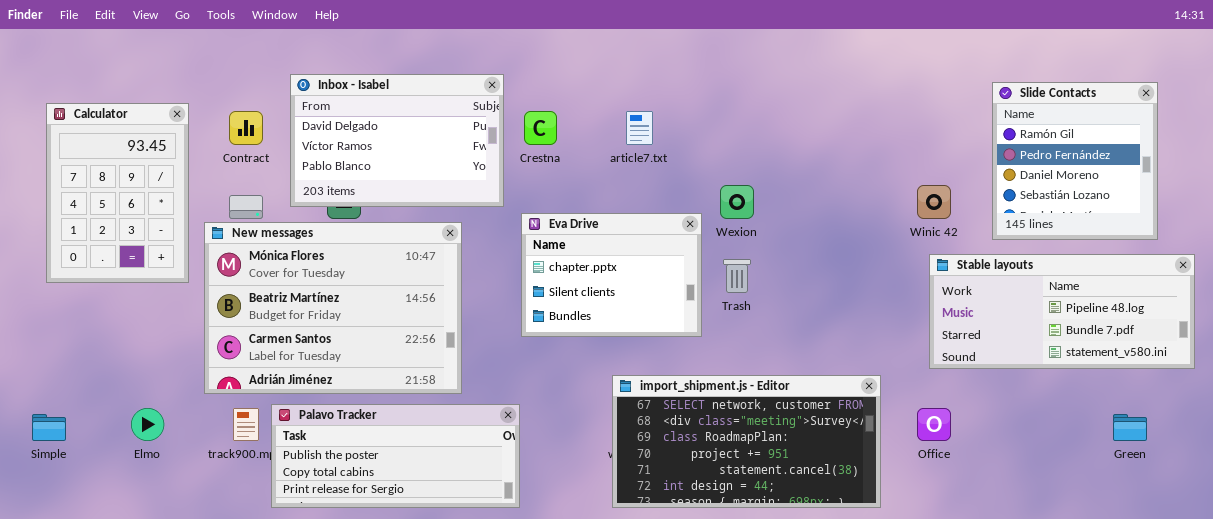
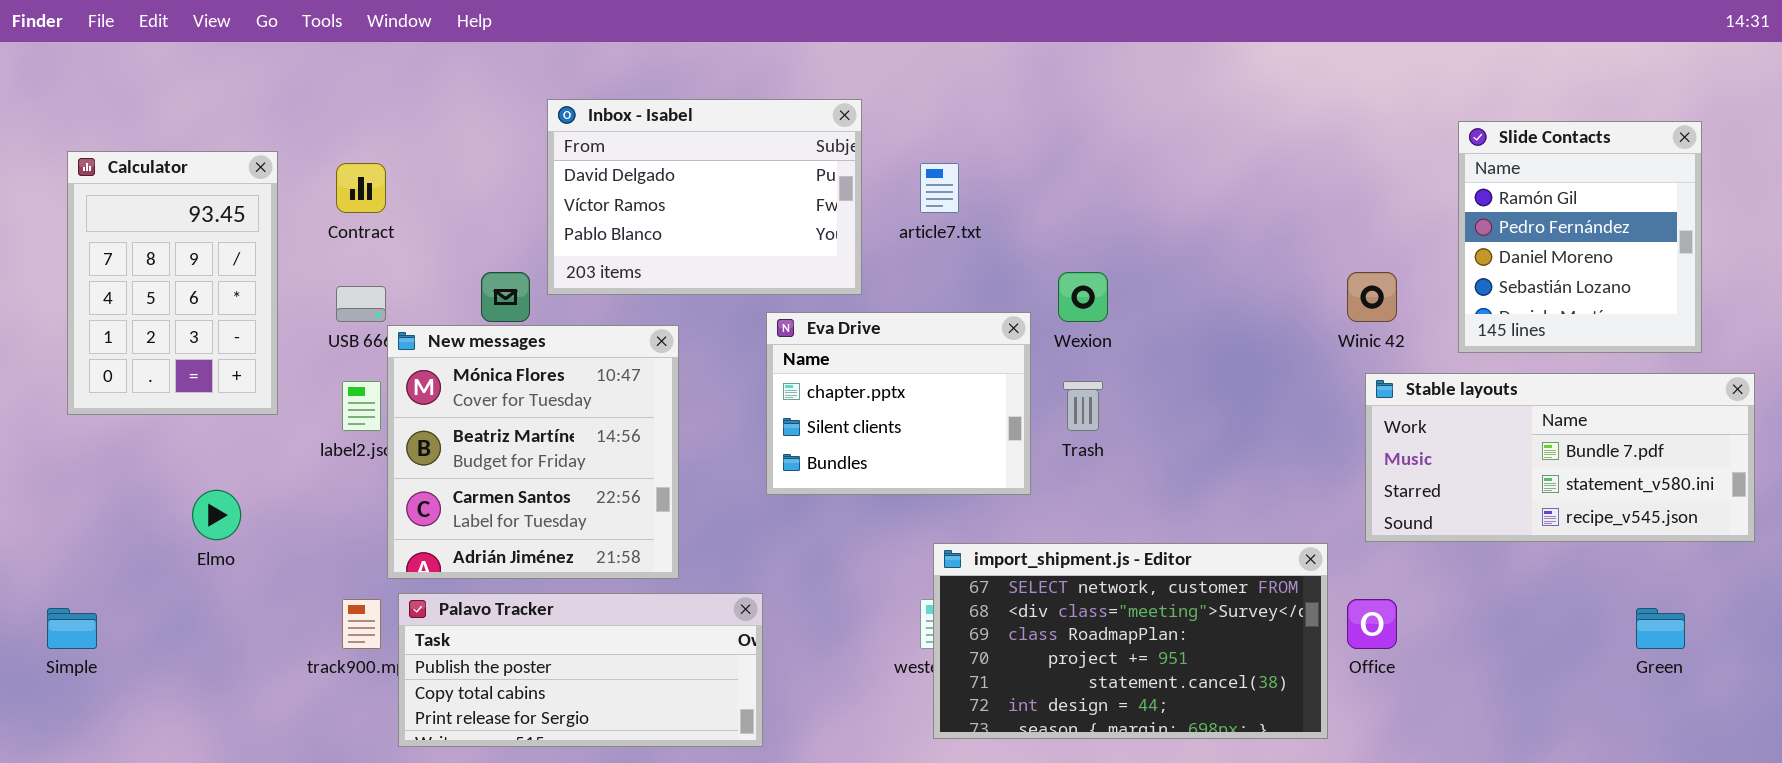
Inbox - Isabel: [290,74,504,207] -> [547,99,862,295], moved
New messages: [204,222,462,394] -> [387,325,679,579], resized
Stable layouts: [929,254,1195,369] -> [1365,373,1755,542], scrolled down 1 row
import_shipment.js - Editor: [612,375,881,508] -> [933,543,1328,739], moved
Elmo: [131,408,164,441] -> [192,490,241,540], moved

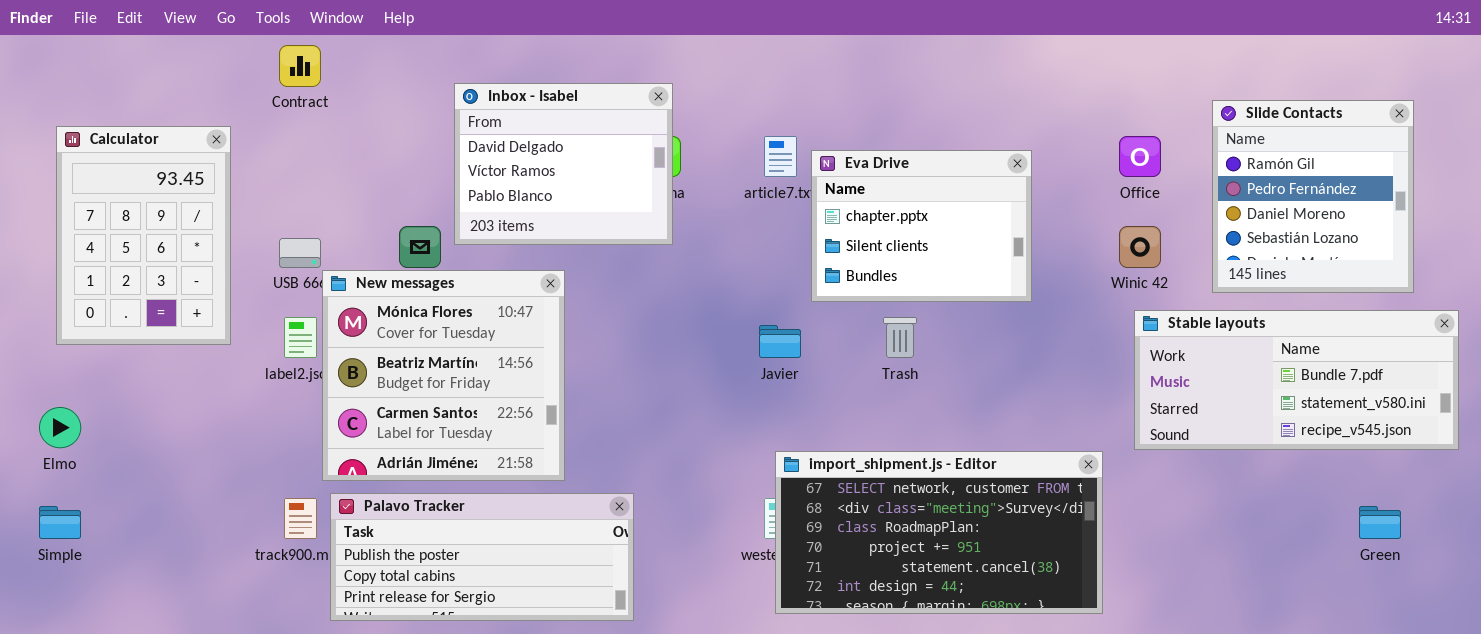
Inbox - Isabel: [547,99,862,295] -> [454,83,673,245], resized
Contract: [336,163,386,213] -> [279,45,321,87], moved
Eva Drive: [766,312,1031,495] -> [811,150,1032,302], moved
Elmo: [192,490,241,540] -> [39,407,81,448], moved
Office: [1347,599,1397,649] -> [1119,136,1161,177], moved

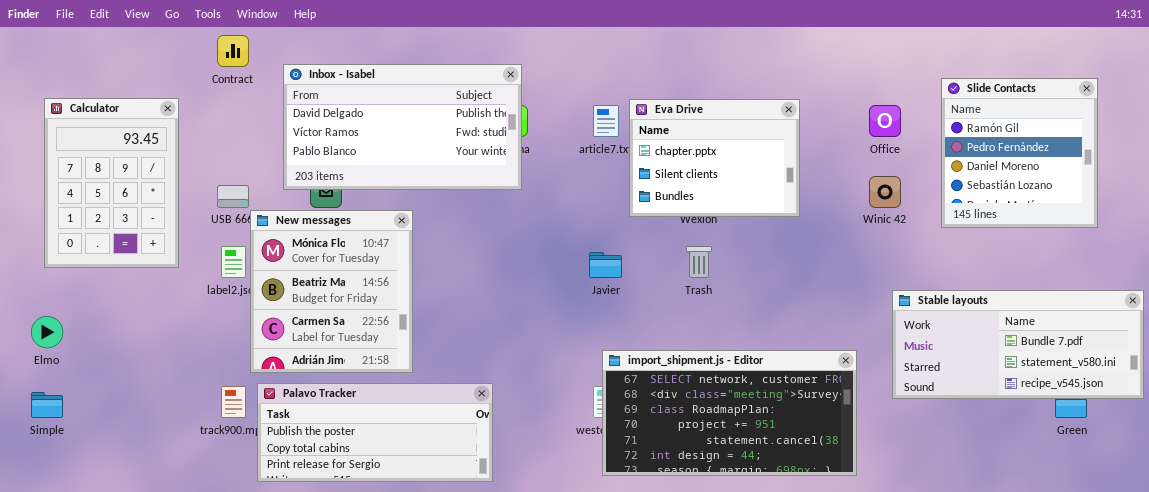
Inbox - Isabel: [454,83,673,245] -> [283,64,522,190], resized
Eva Drive: [811,150,1032,302] -> [629,99,800,217], moved
New messages: [322,270,565,481] -> [250,210,413,373], resized
Stable layouts: [1134,310,1459,450] -> [892,290,1144,399], moved

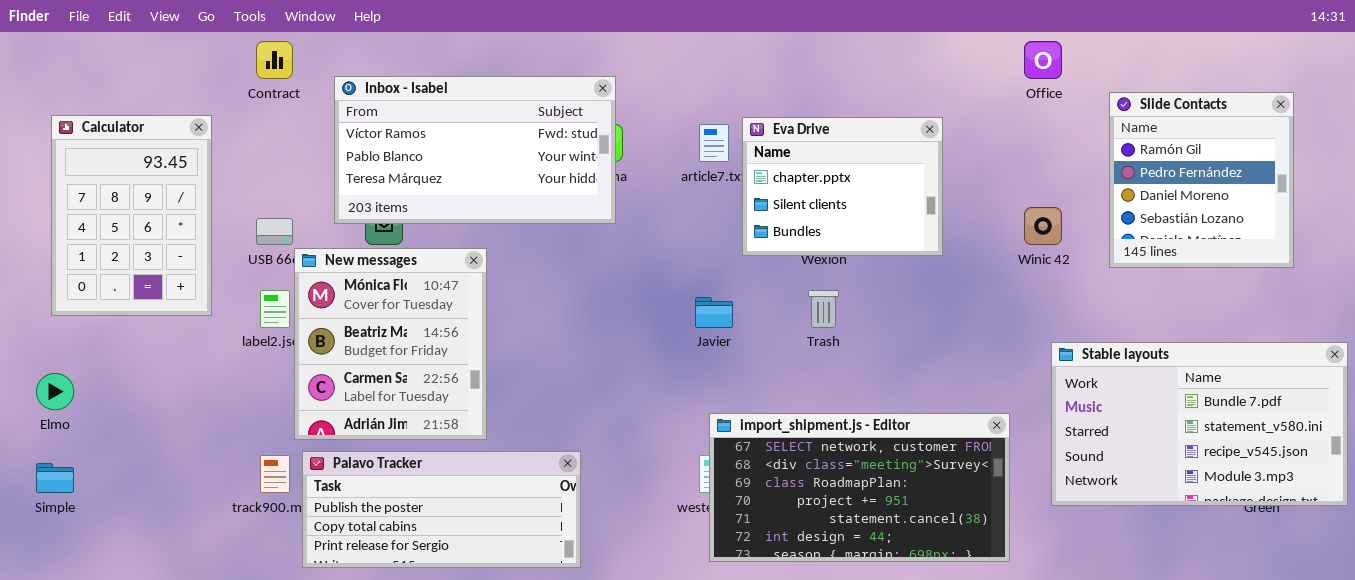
Inbox - Isabel: [283,64,522,190] -> [334,76,616,224], scrolled down 1 row
Office: [869,105,901,137] -> [1024,41,1062,79], moved
Stable layouts: [892,290,1144,399] -> [1051,342,1348,506], resized

